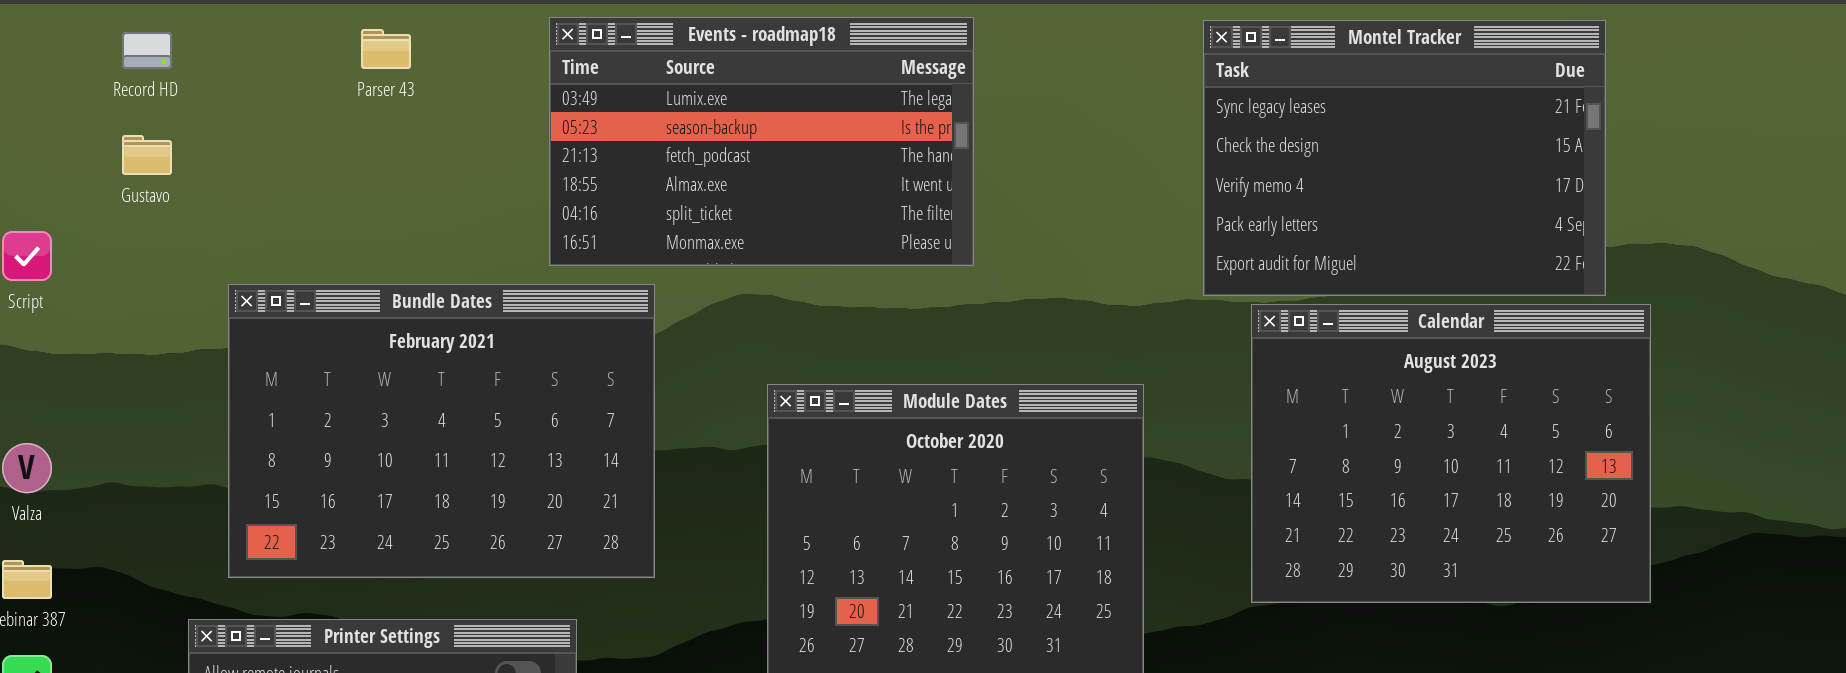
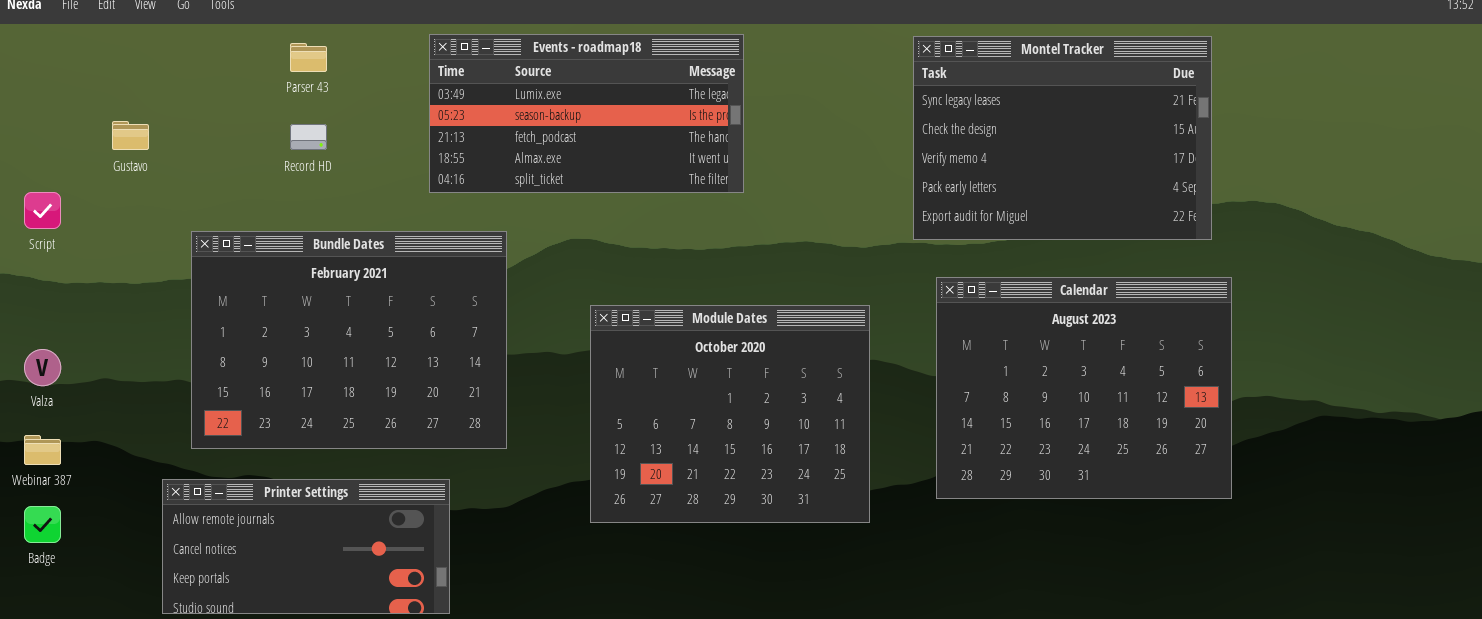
Events - roadmap18: [549,17,974,266] -> [429,34,744,193], resized
Record HD: [122,32,172,69] -> [290,124,327,150], moved
Calendar: [1251,304,1651,603] -> [936,277,1232,499], moved

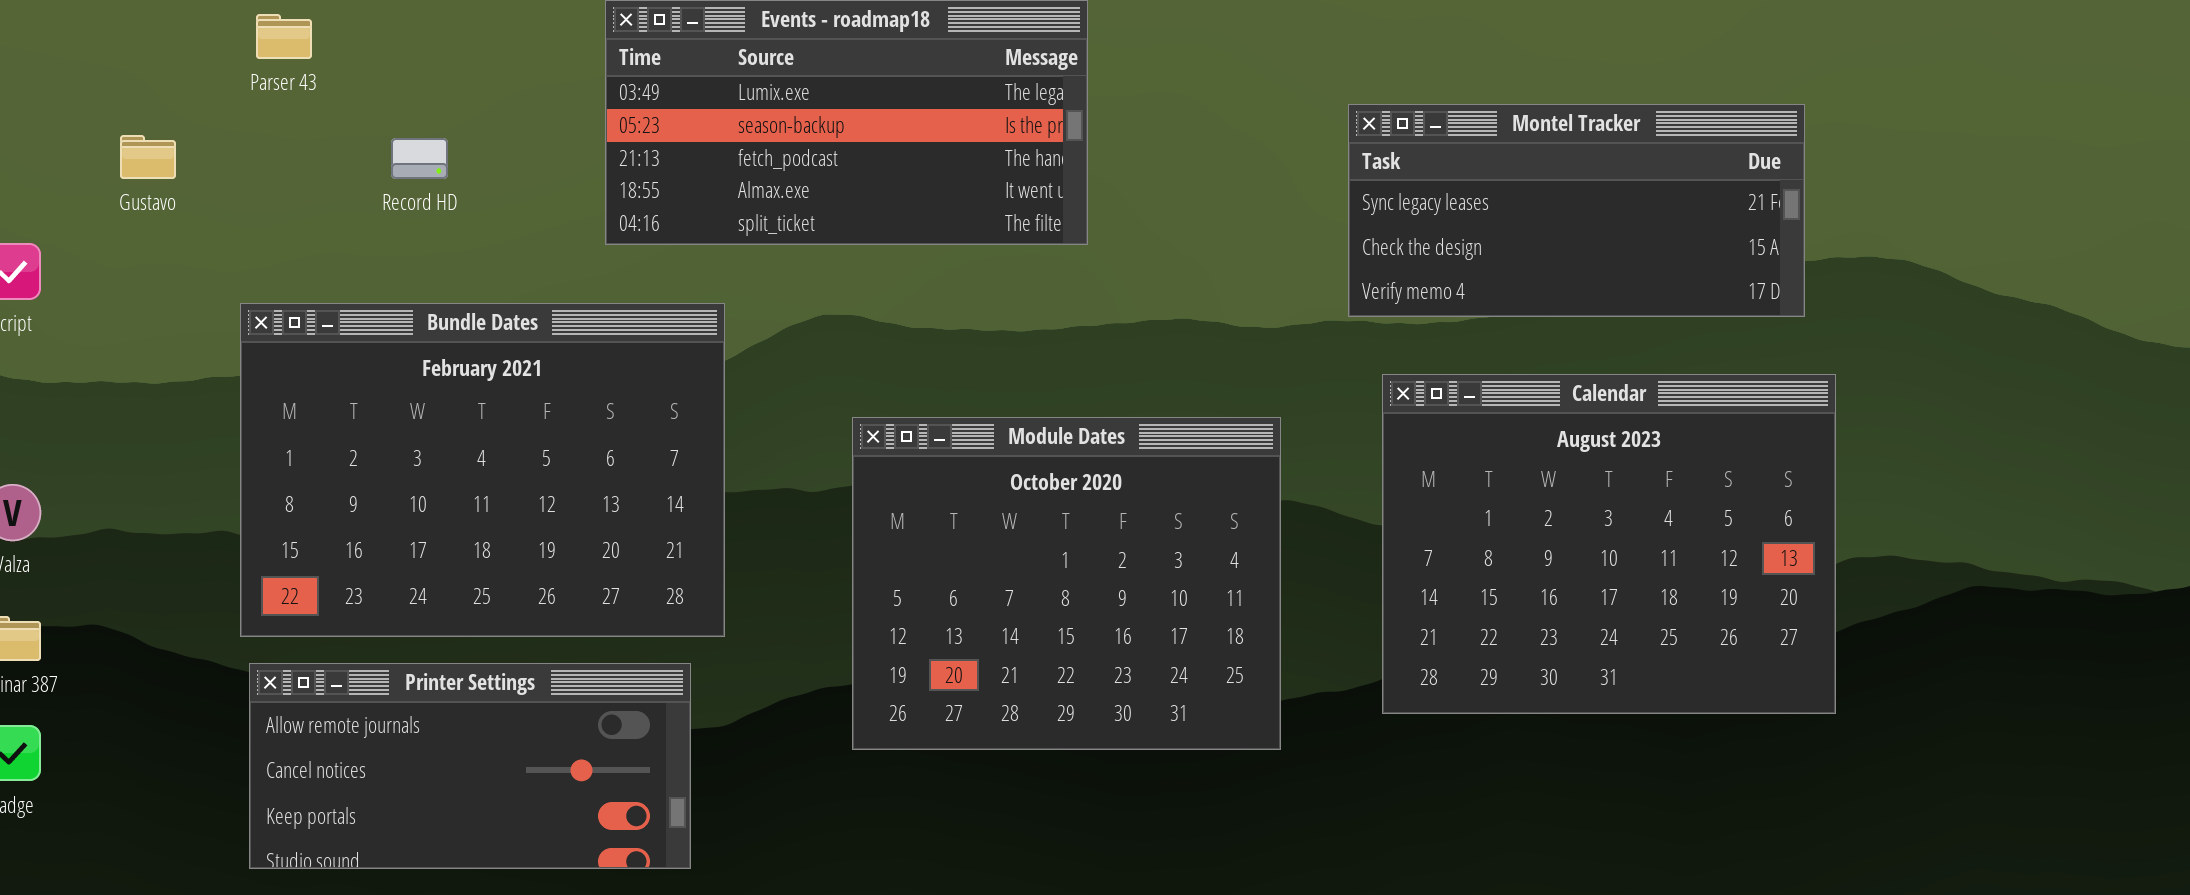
Montel Tracker: [913,36,1212,240] -> [1348,104,1805,317], resized
Parser 43: [290,43,327,72] -> [256,14,312,59], moved
Printer Settings: [162,479,450,614] -> [249,663,691,869], moved

